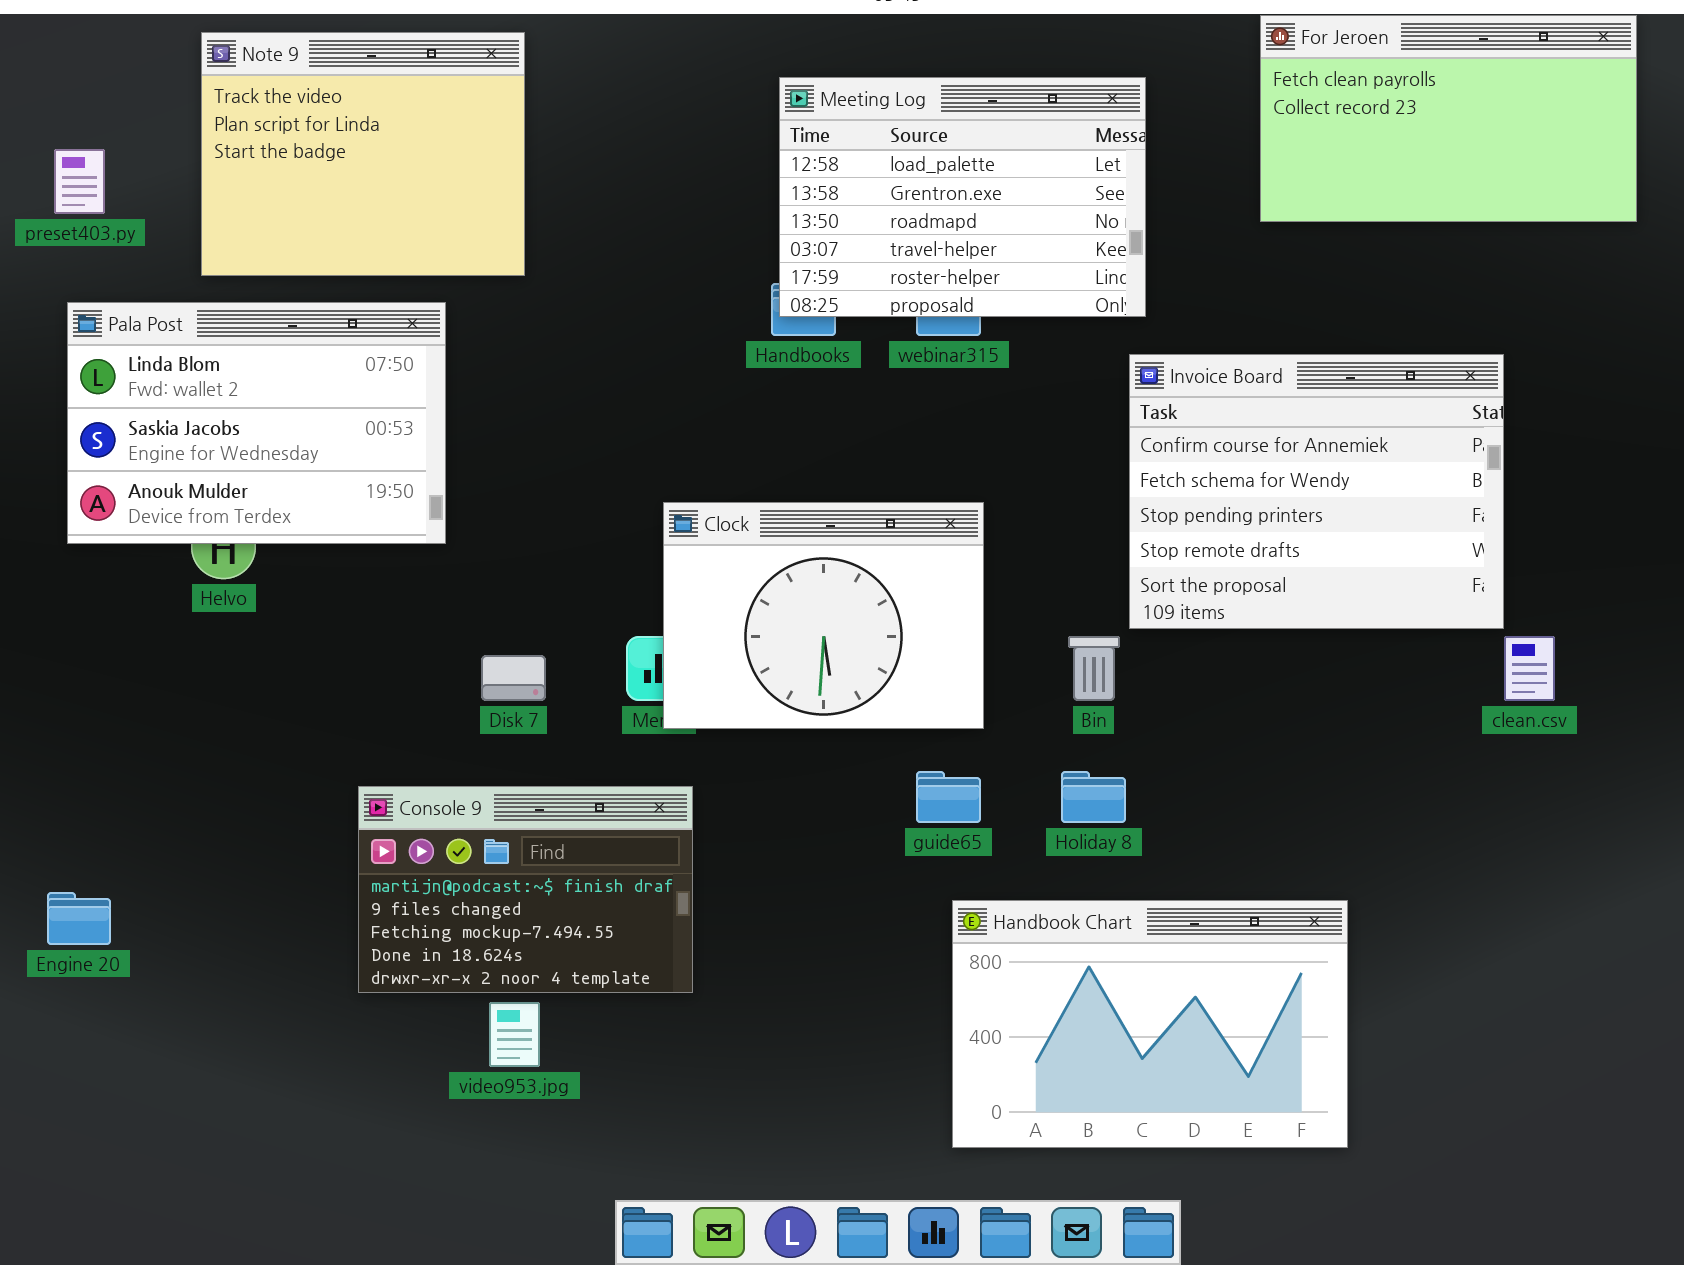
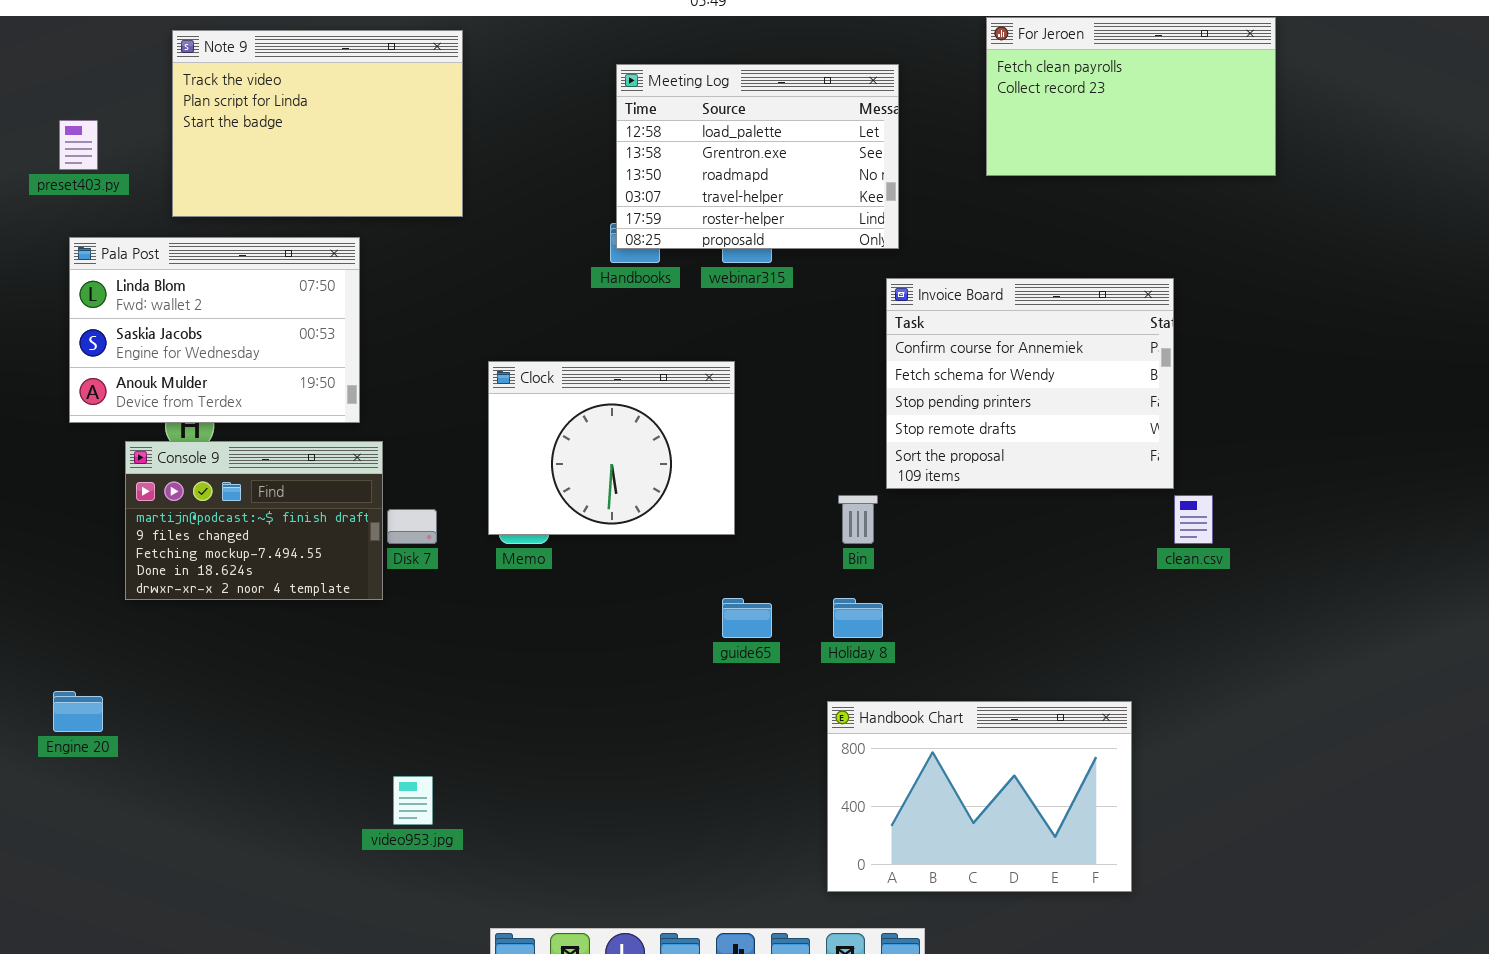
Note 9: [201,32,525,276] -> [172,30,463,217], resized
Clock: [663,502,984,729] -> [488,361,735,535], moved
Console 9: [358,786,693,993] -> [125,441,383,600], moved
Handbook Chart: [952,900,1348,1148] -> [827,701,1132,892], moved

